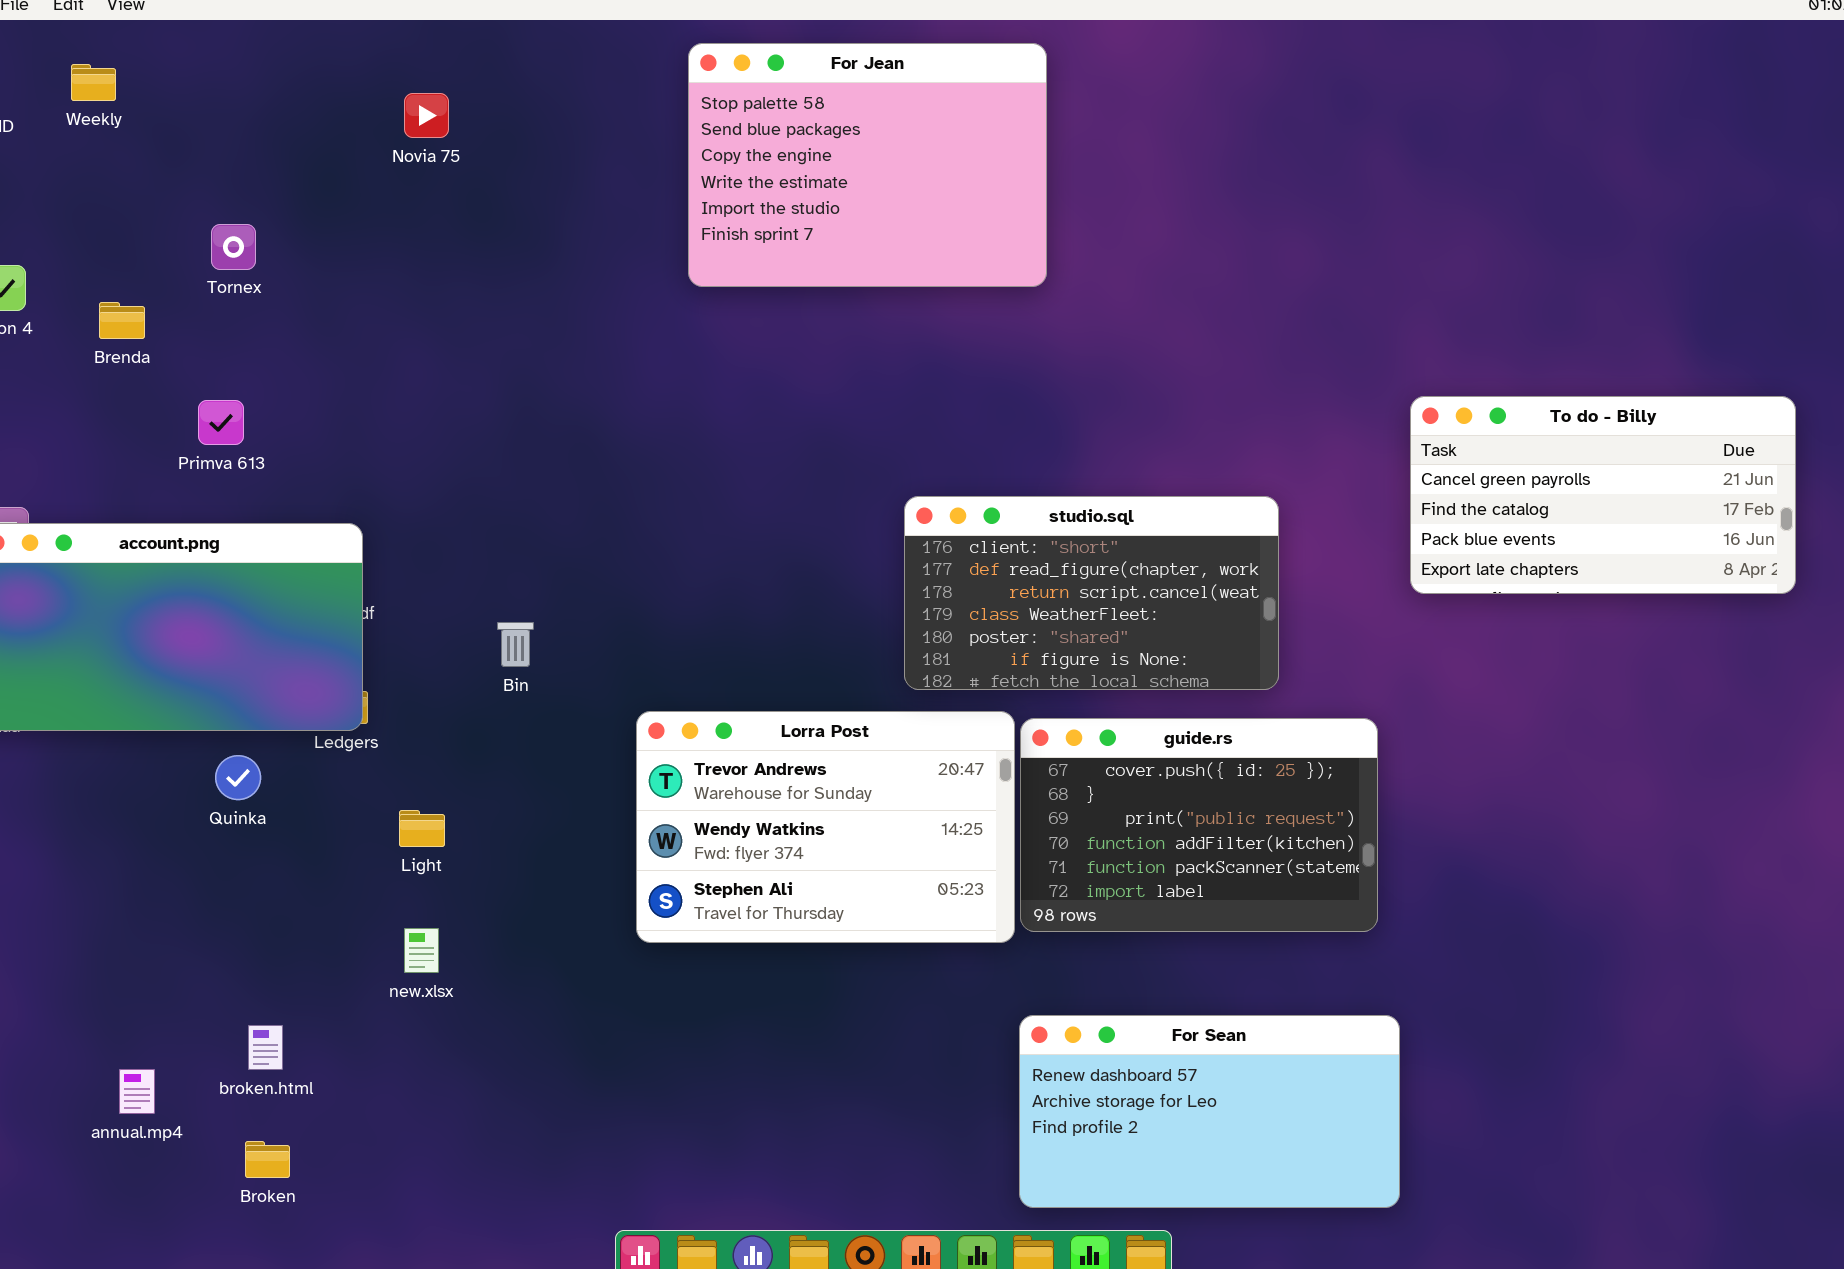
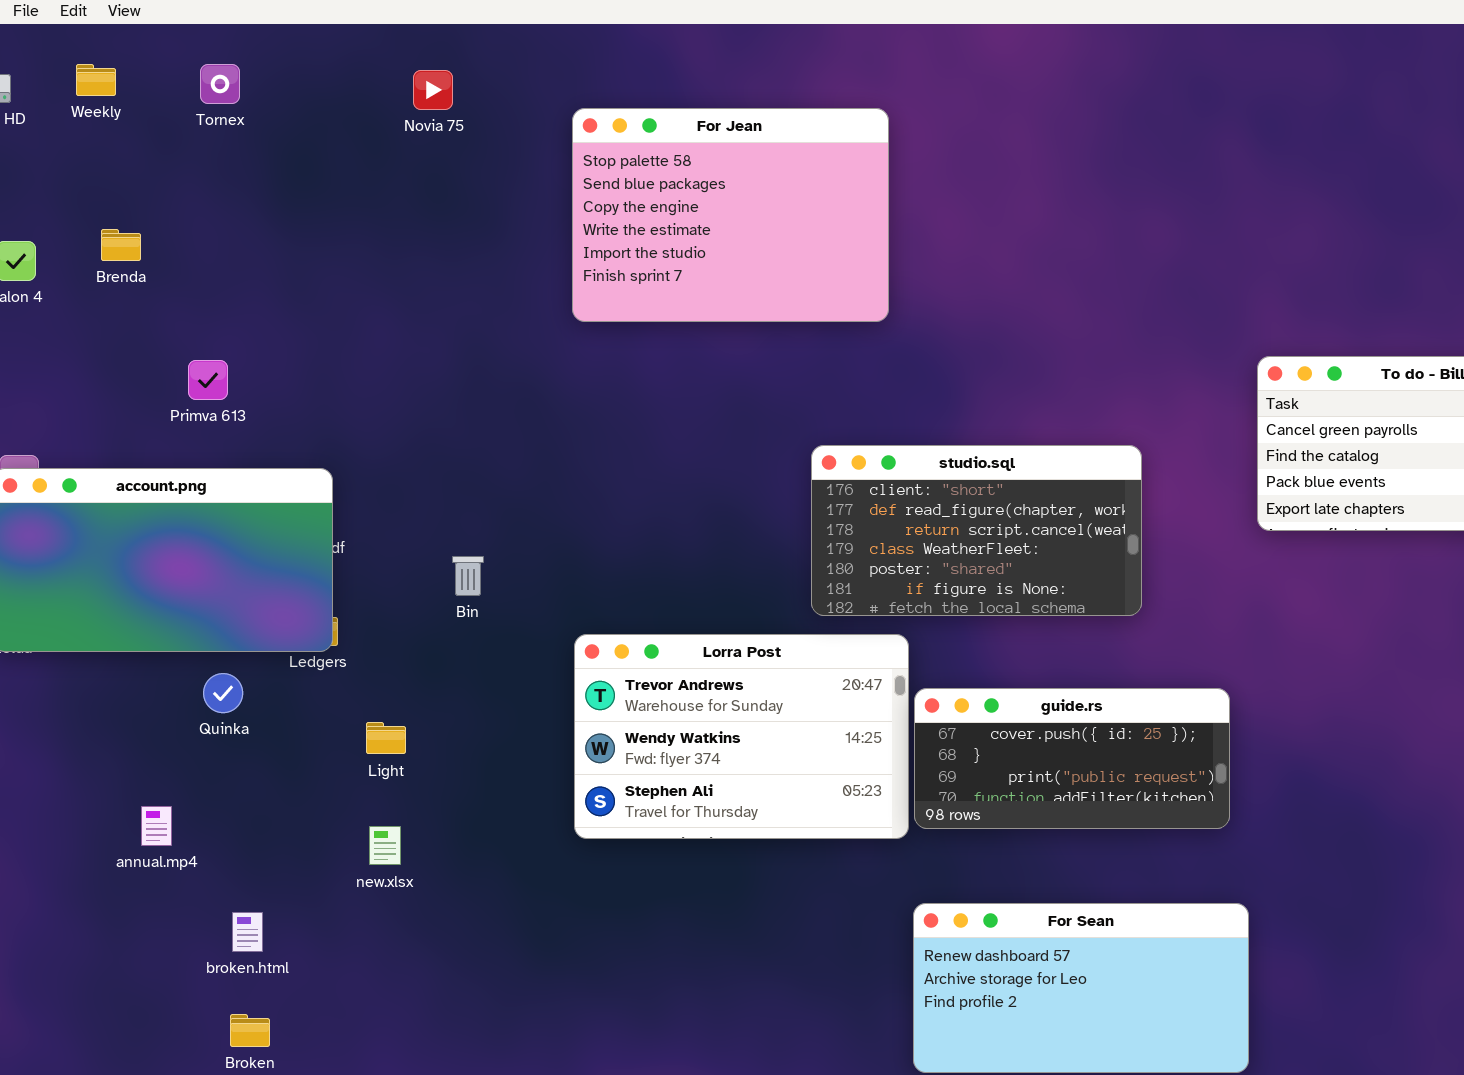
For Jean: [688,43,1047,287] -> [572,108,889,322], moved
Novia 75: [404,93,449,138] -> [413,70,453,110], moved
Tornex: [211,224,256,270] -> [200,64,240,104], moved
Brenda: [99,302,145,339] -> [101,229,141,261], moved
guide.rs: [1020,718,1378,932] -> [914,688,1230,829], resized
annual.mp4: [119,1069,155,1114] -> [141,806,172,846], moved

